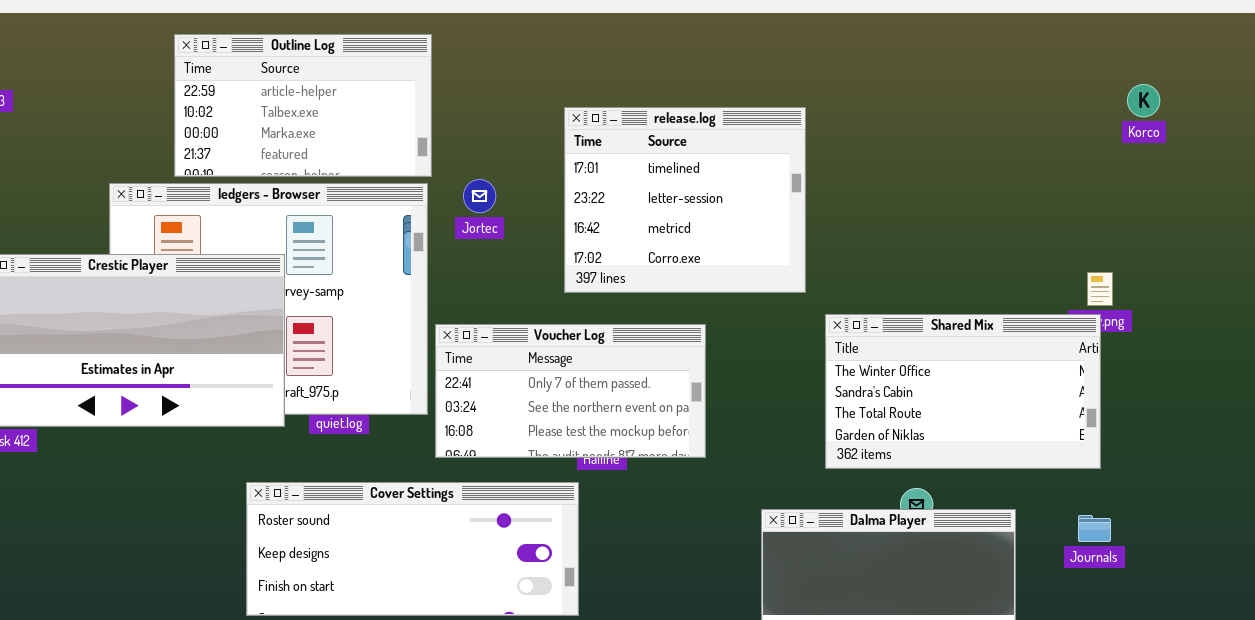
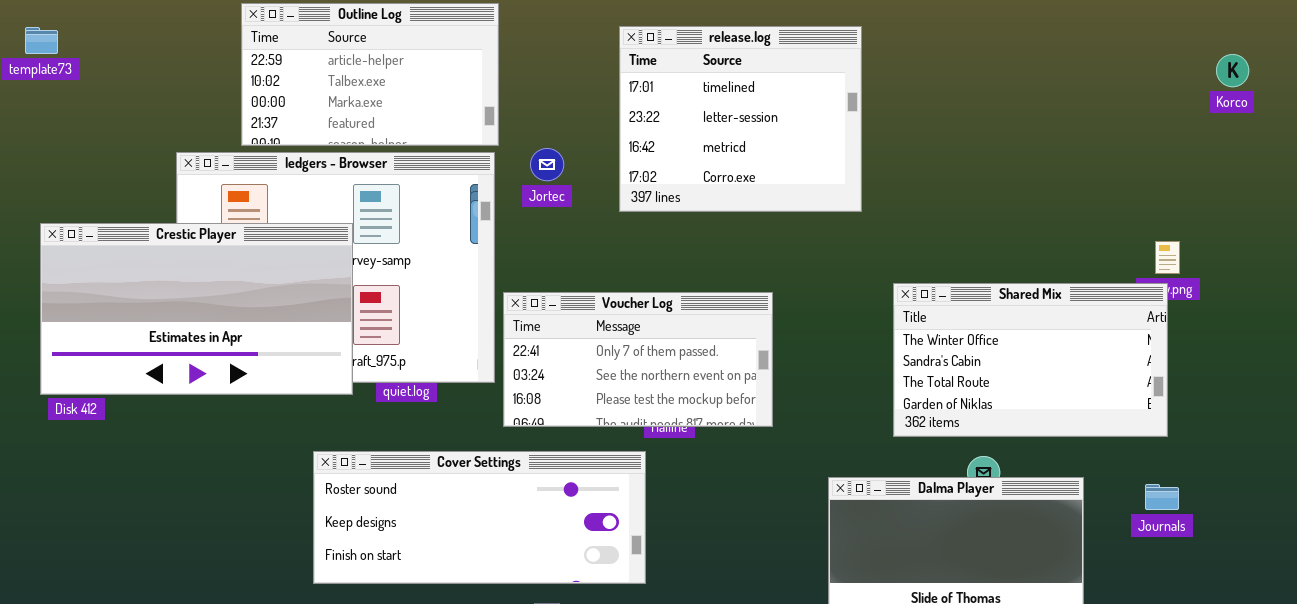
Korco: [1127,84,1160,117] -> [1216,54,1249,87], moved
release.log: [564,107,806,293] -> [619,26,862,212], moved

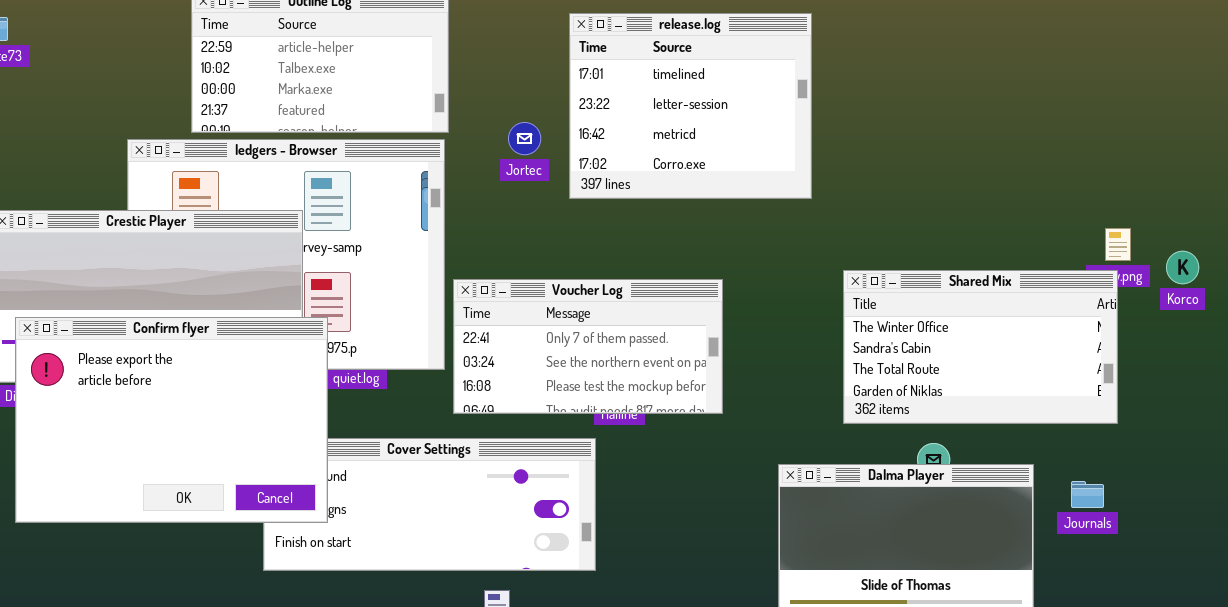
Korco: [1216,54,1249,87] -> [1166,251,1199,284], moved
Jortec: [530,148,564,181] -> [508,122,541,155], moved
Confirm flyer: none -> [15,317,328,523], opened
Journals: [1145,484,1179,510] -> [1071,481,1104,508], moved

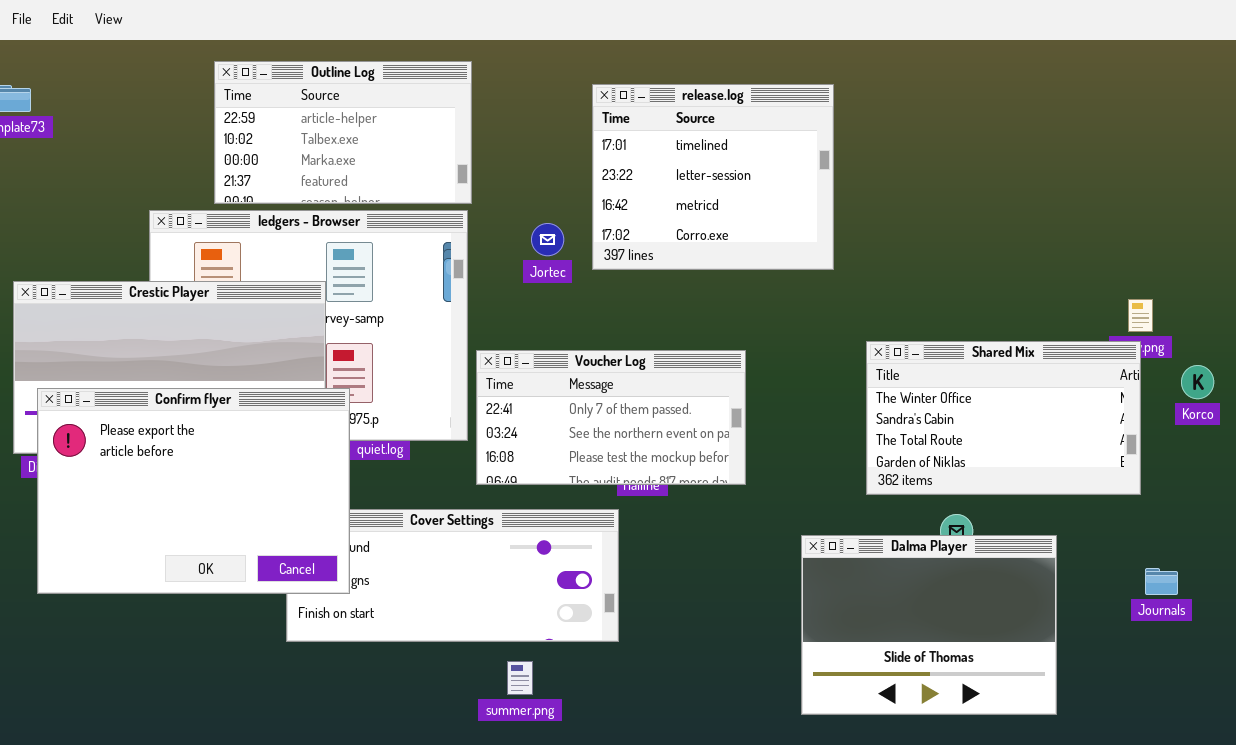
Jortec: [508,122,541,155] -> [531,223,564,256], moved
Korco: [1166,251,1199,284] -> [1181,365,1214,399], moved
Journals: [1071,481,1104,508] -> [1145,568,1178,595], moved

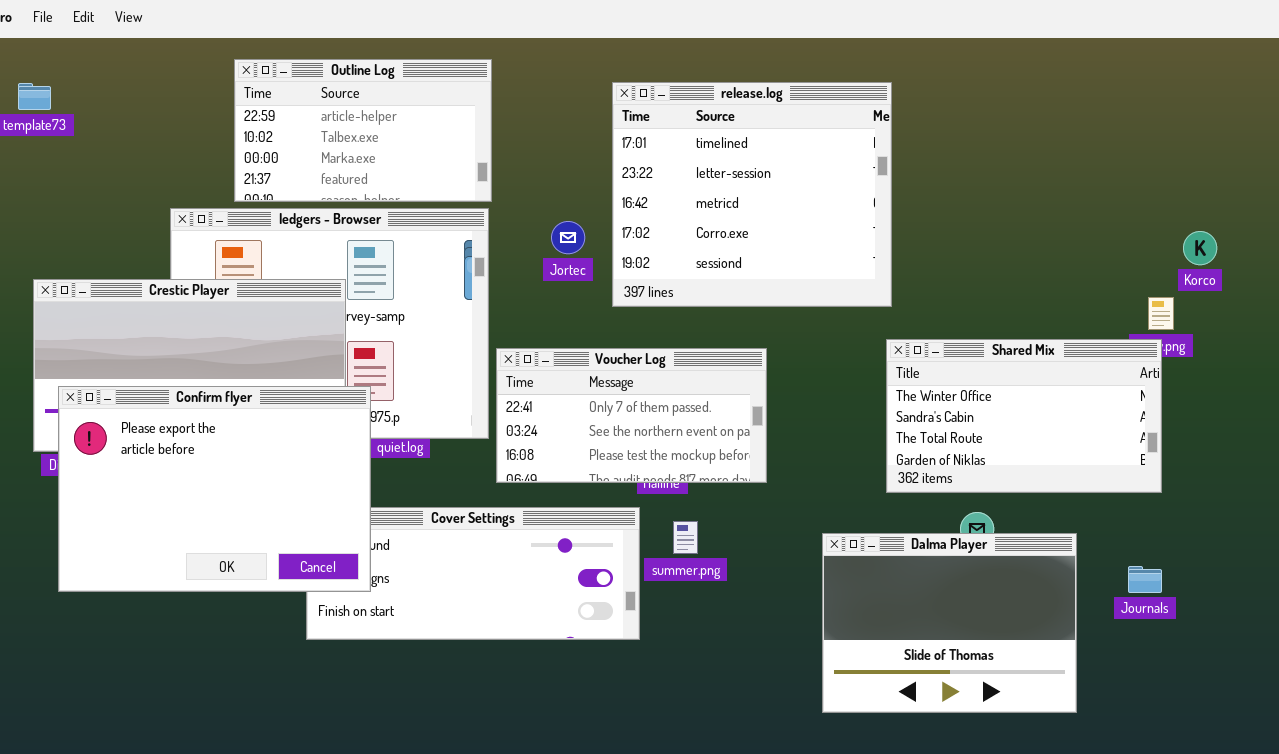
release.log: [592,84,834,270] -> [612,82,892,307], resized
Korco: [1181,365,1214,399] -> [1183,231,1217,265], moved
Journals: [1145,568,1178,595] -> [1128,566,1162,593], moved
summer.png: [507,661,533,695] -> [673,521,698,554], moved

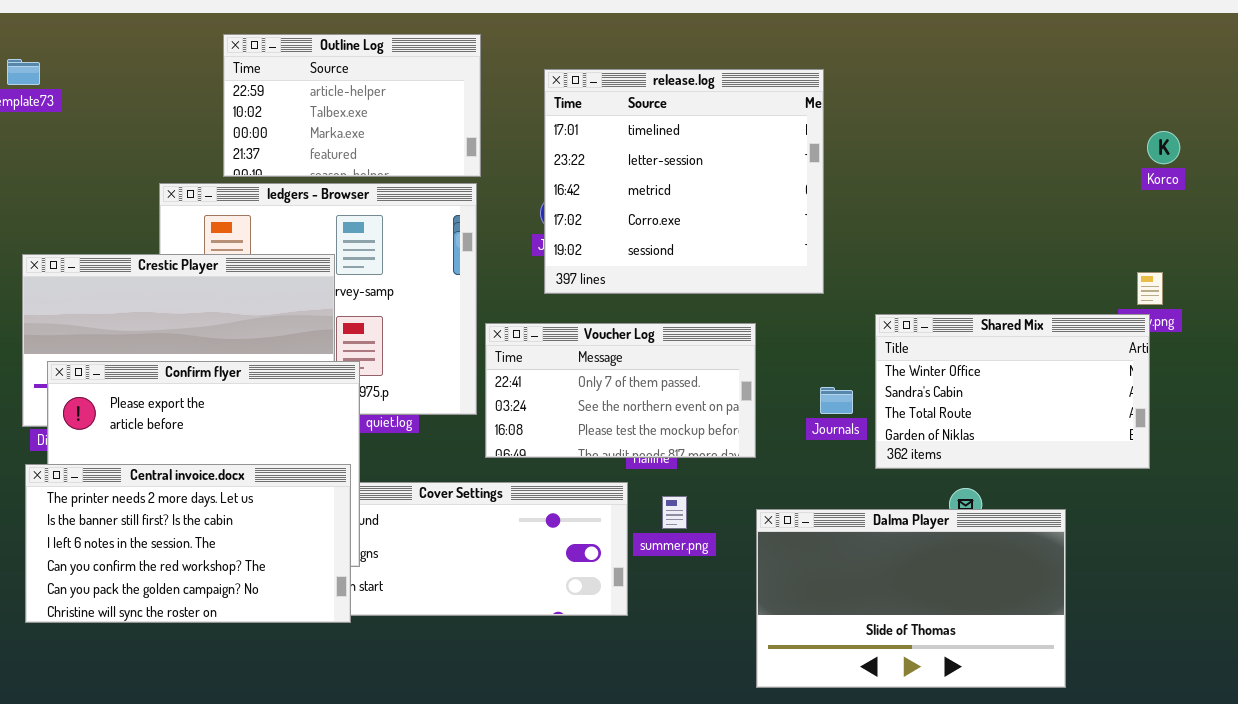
release.log: [612,82,892,307] -> [544,69,824,294], moved
Korco: [1183,231,1217,265] -> [1147,131,1180,164], moved
Central invoice.docx: none -> [25,464,351,623], opened
Dalma Player: [822,533,1077,713] -> [756,509,1066,688], resized
Journals: [1128,566,1162,593] -> [820,387,853,414], moved

